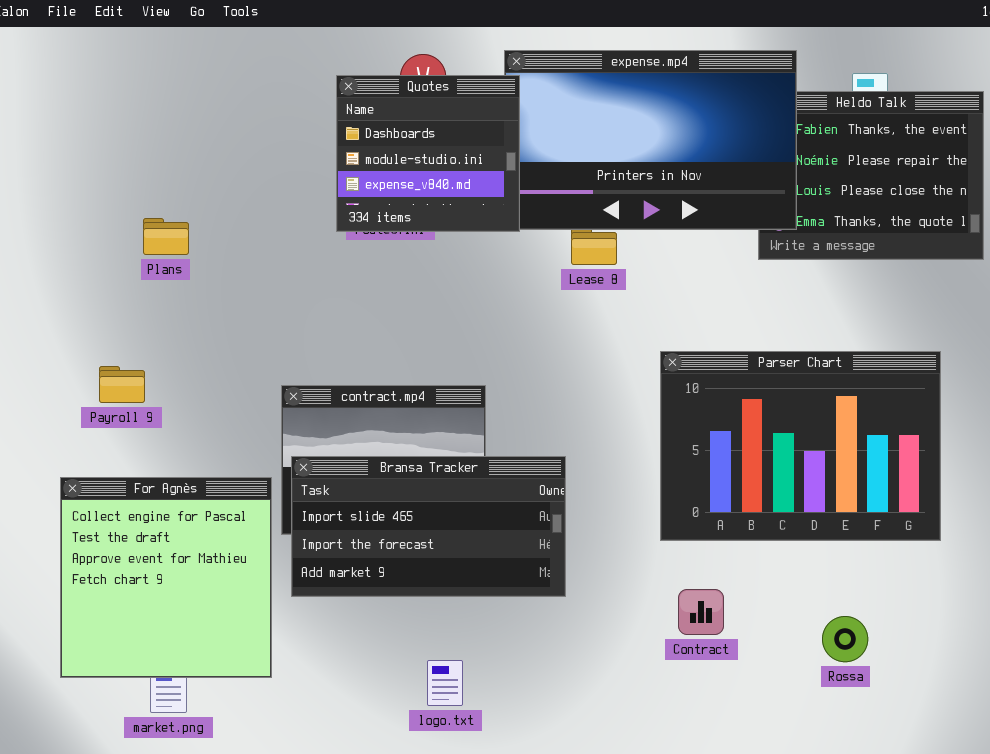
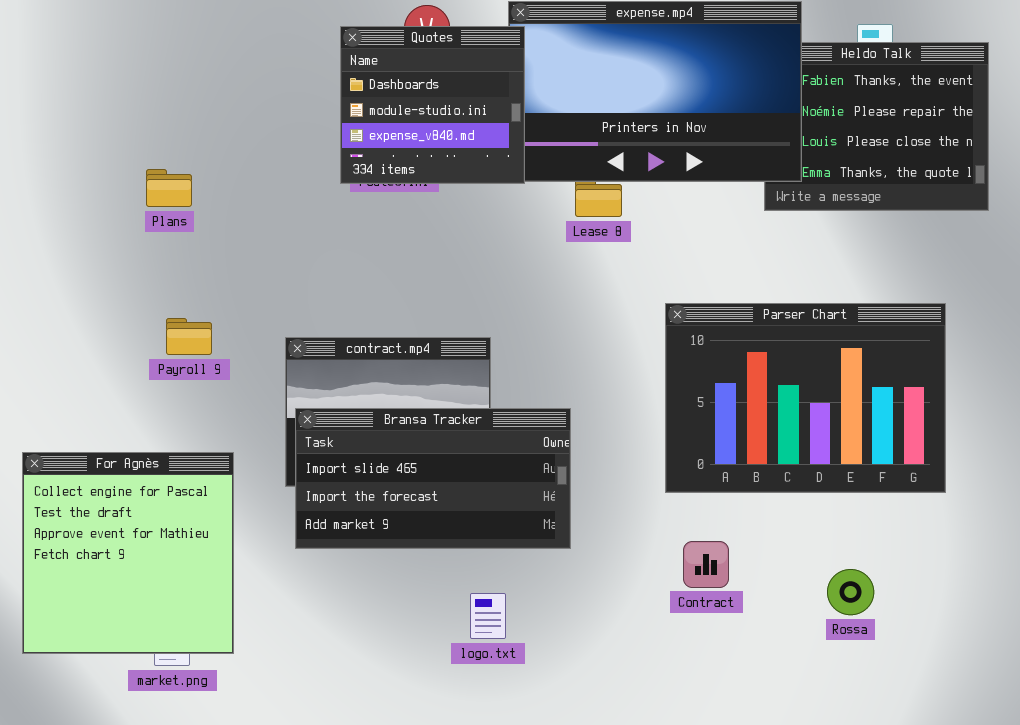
Payroll 9: [99,366,145,403] -> [166,318,212,355], moved
For Agnès: [60,477,272,678] -> [22,452,234,654], moved
logo.txt: [427,660,463,706] -> [470,593,506,639], moved

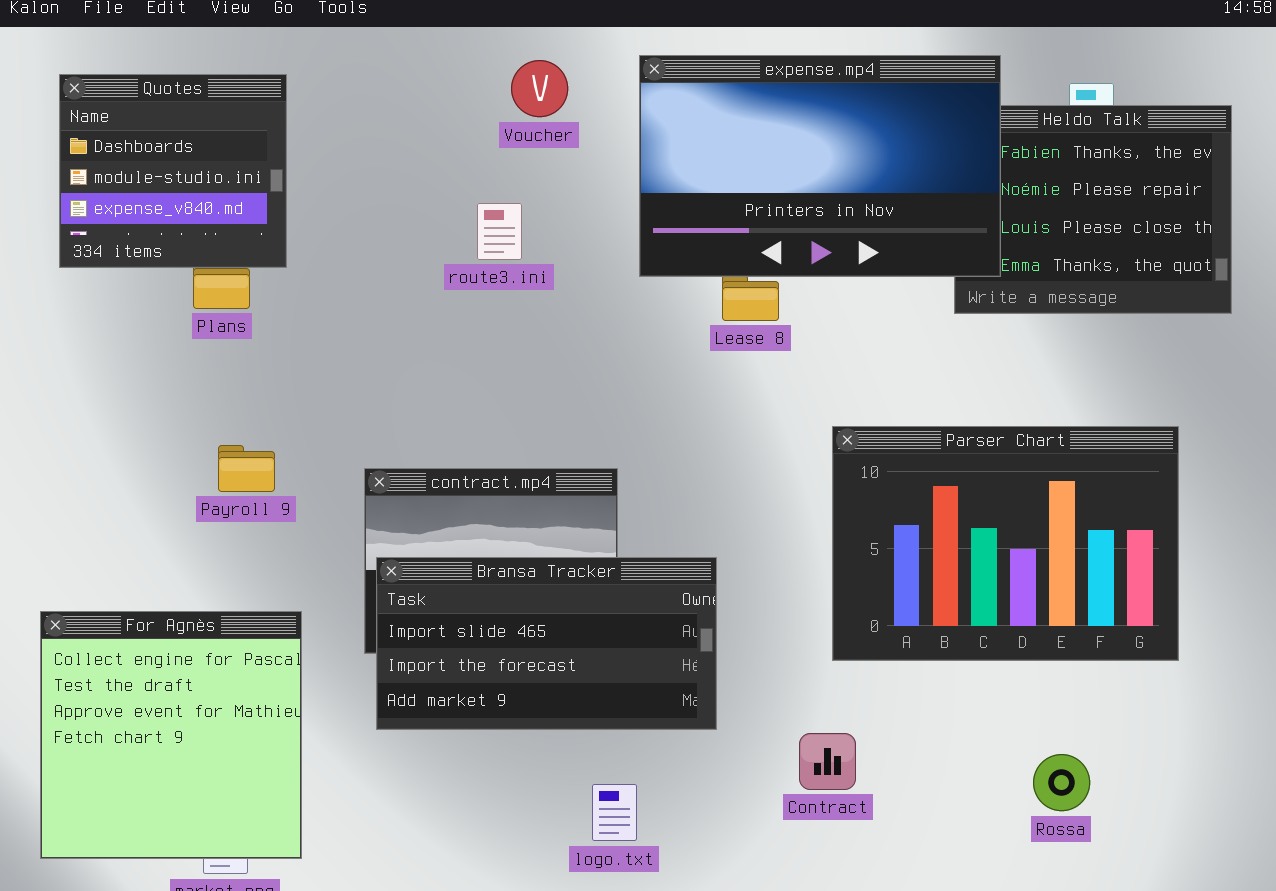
Quotes: [340,26,525,184] -> [59,74,287,268], moved
Contract: [683,541,729,588] -> [799,733,856,790], moved

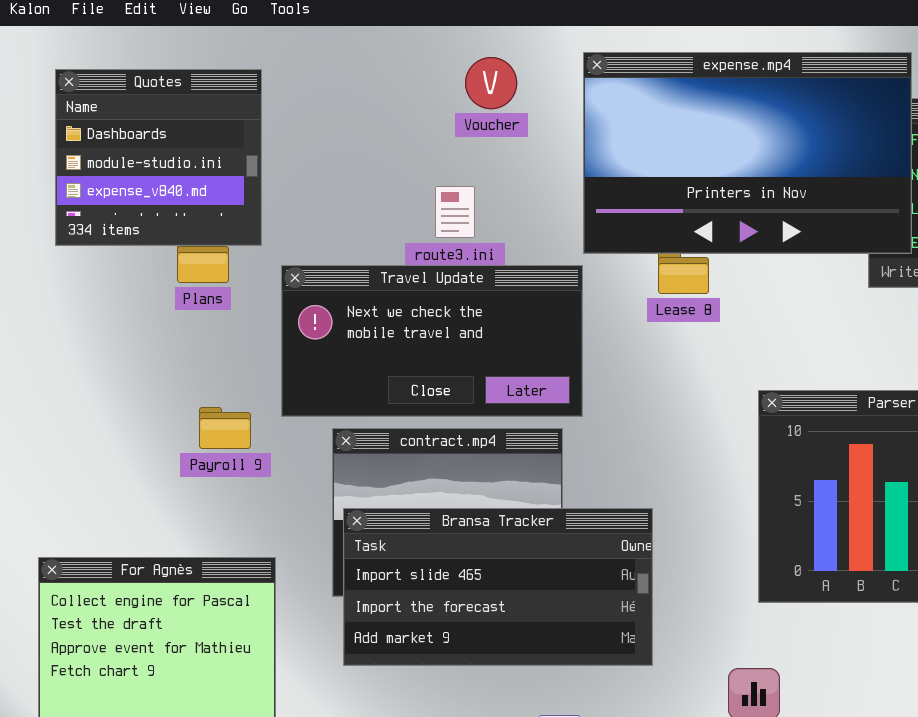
Travel Update: none -> [281,265,583,417], opened

